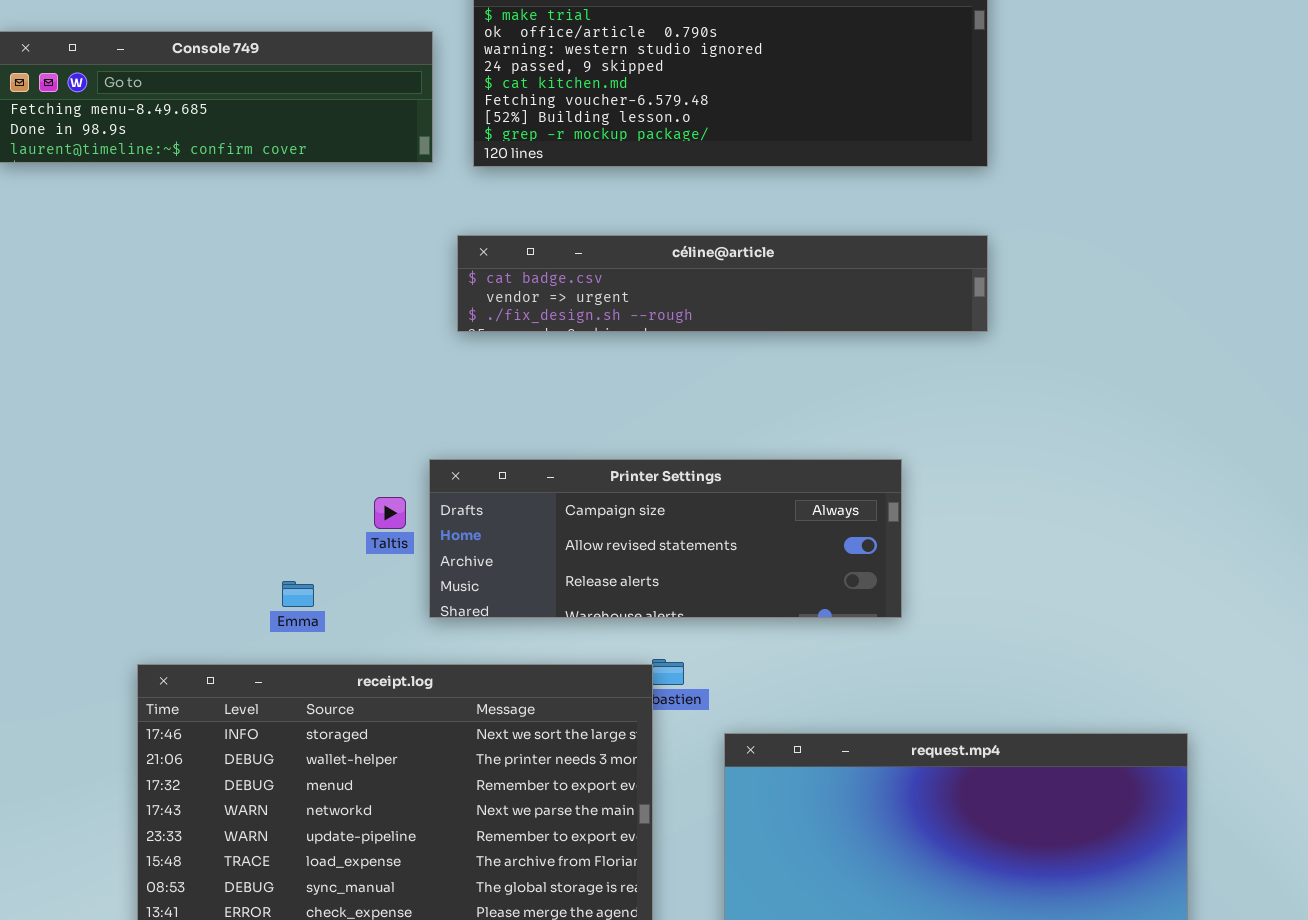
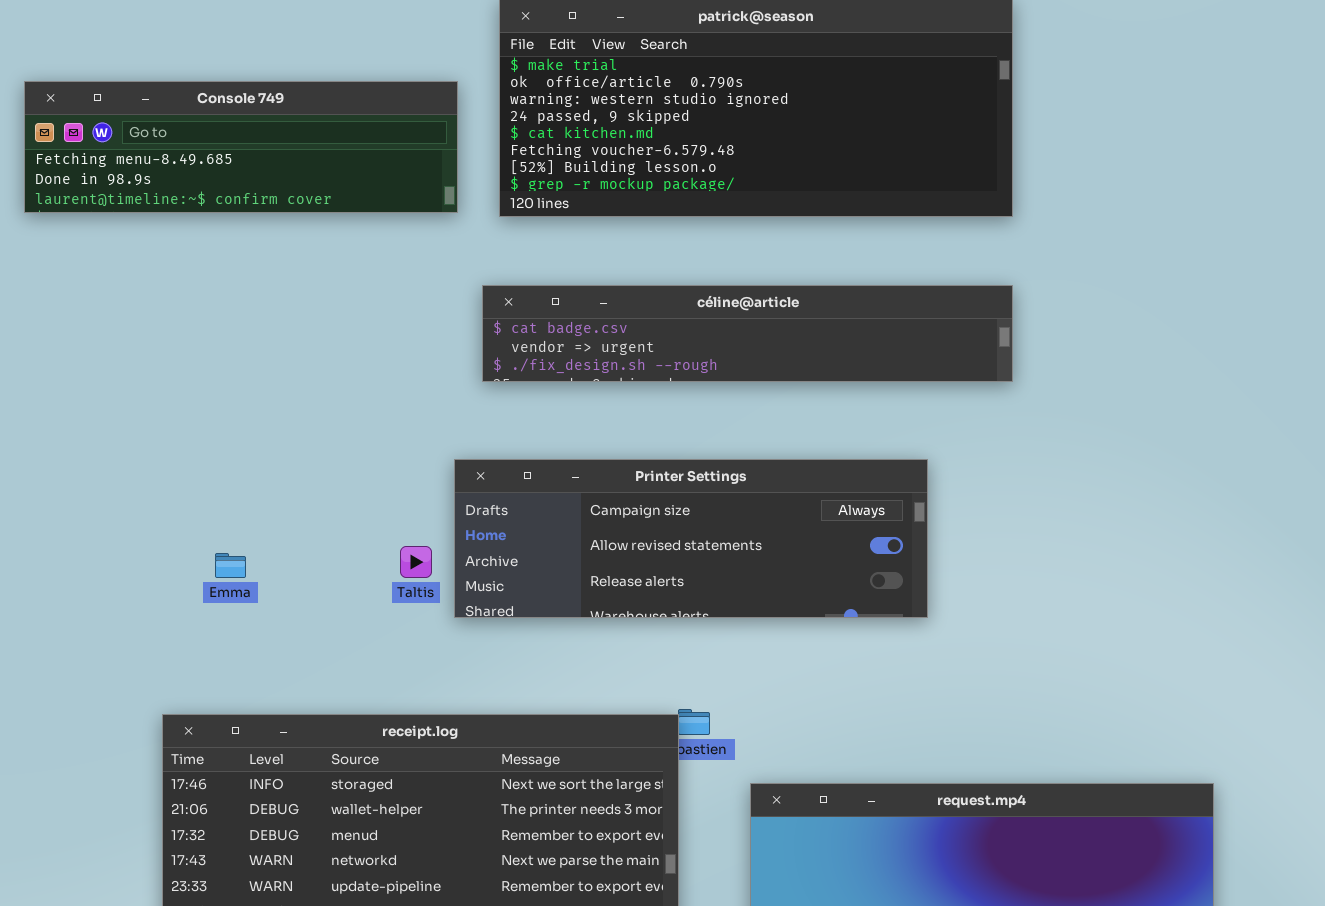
Printer Settings: [429,459,902,618] -> [454,459,928,618], moved
Emma: [282,581,314,607] -> [215,553,246,578], moved

